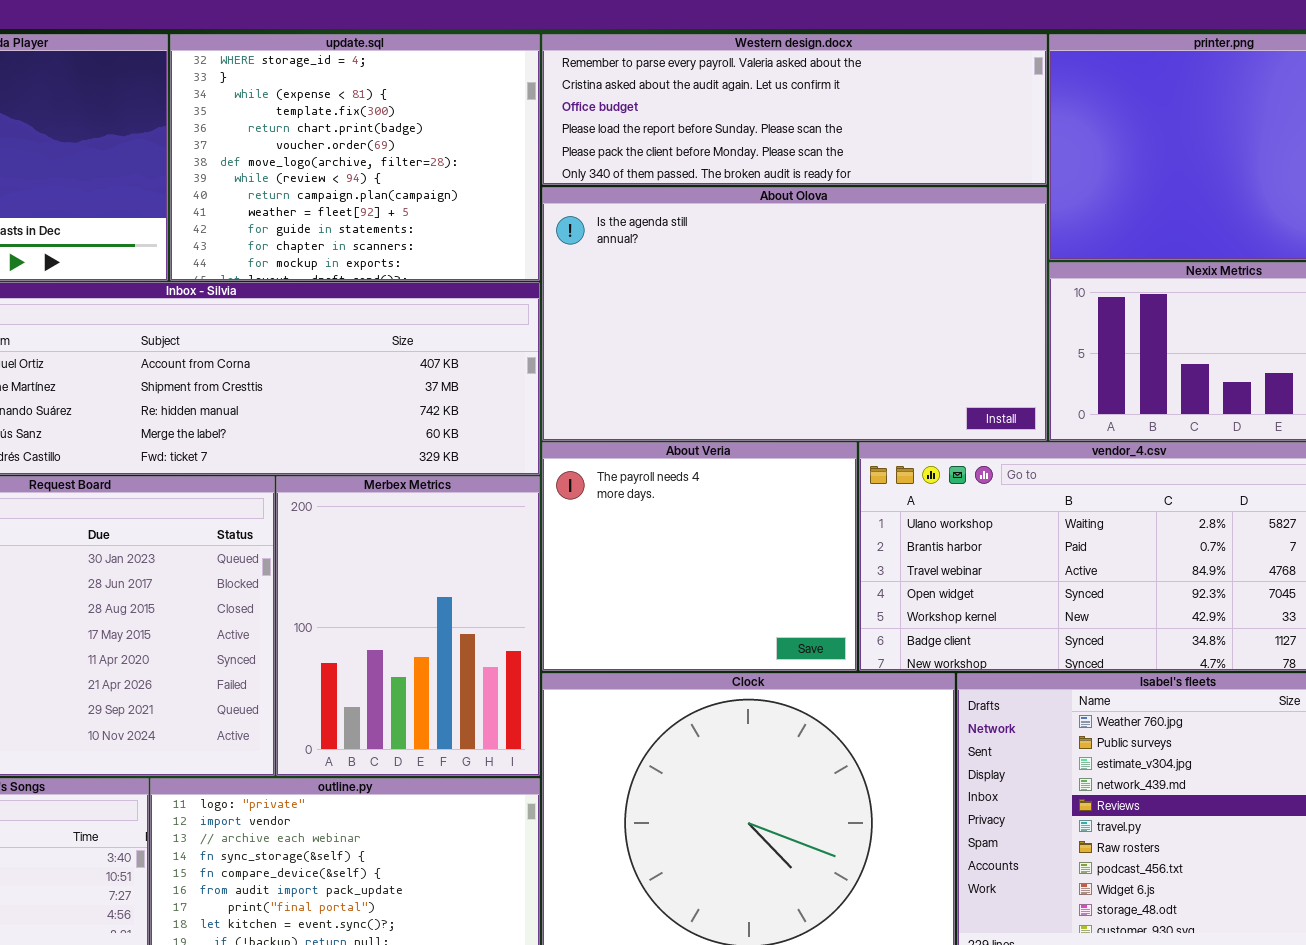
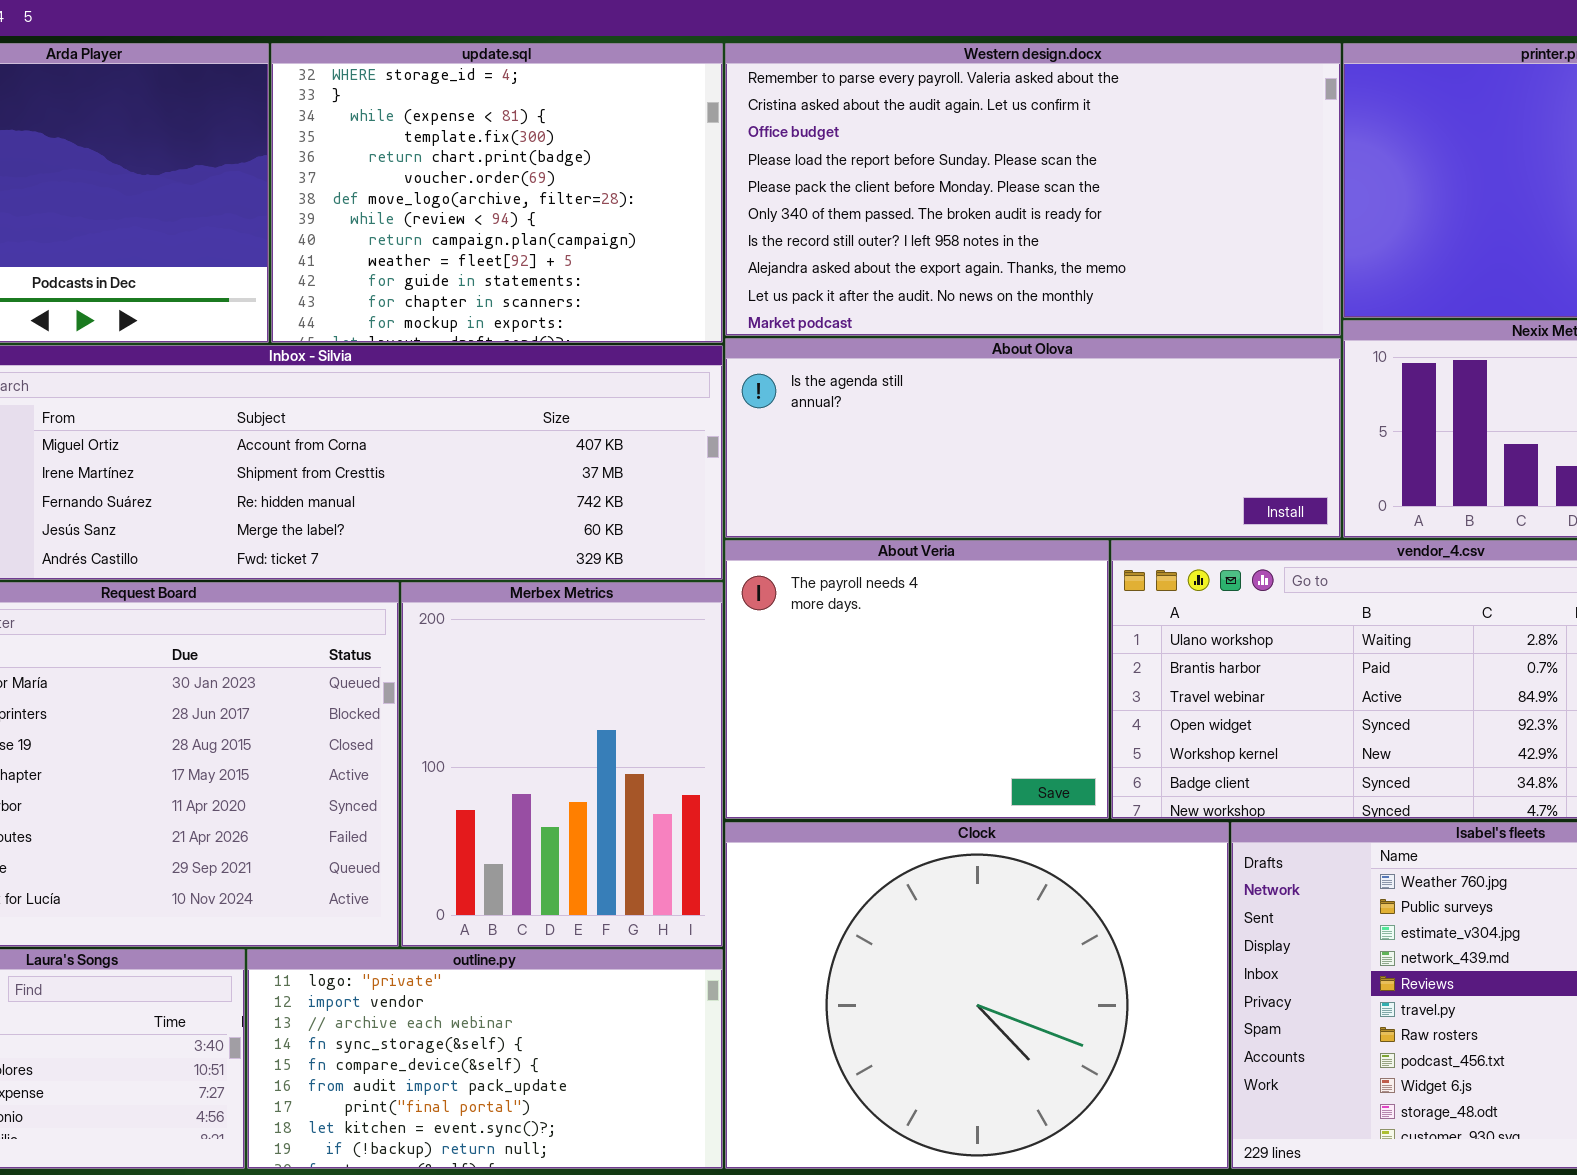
Western design.docx: [542,34,1047,185] -> [725,43,1341,336], resized
About Olova: [542,187,1047,441] -> [725,338,1341,538], resized

